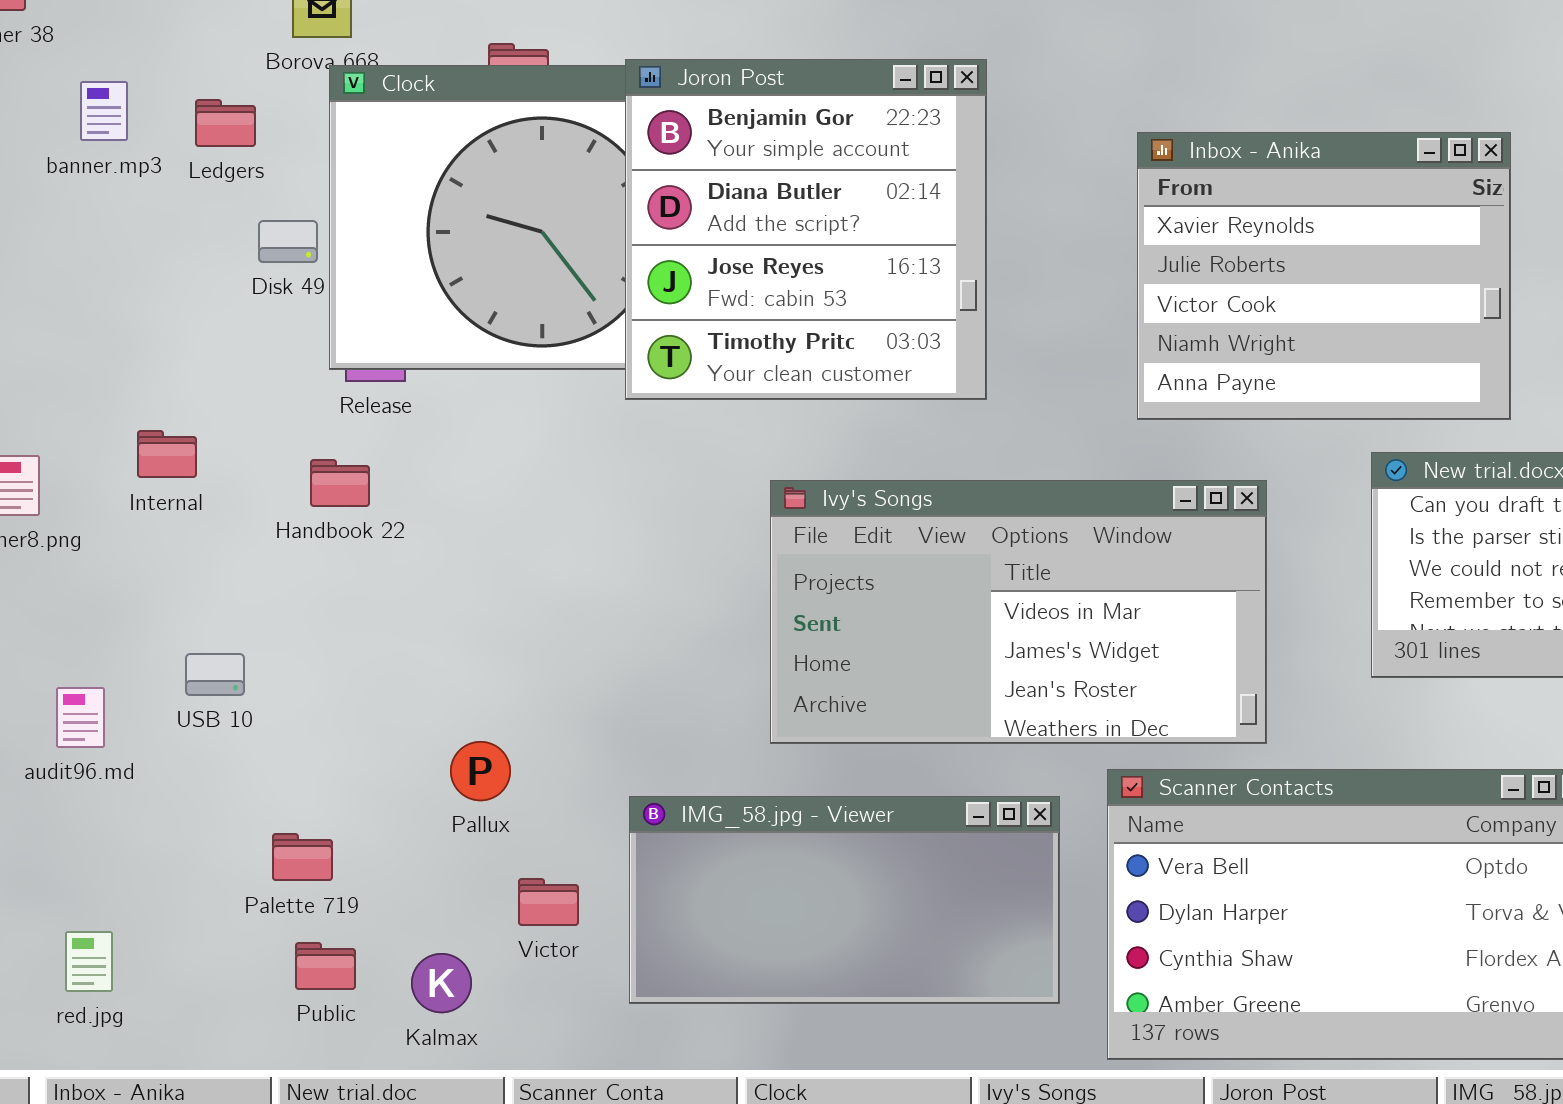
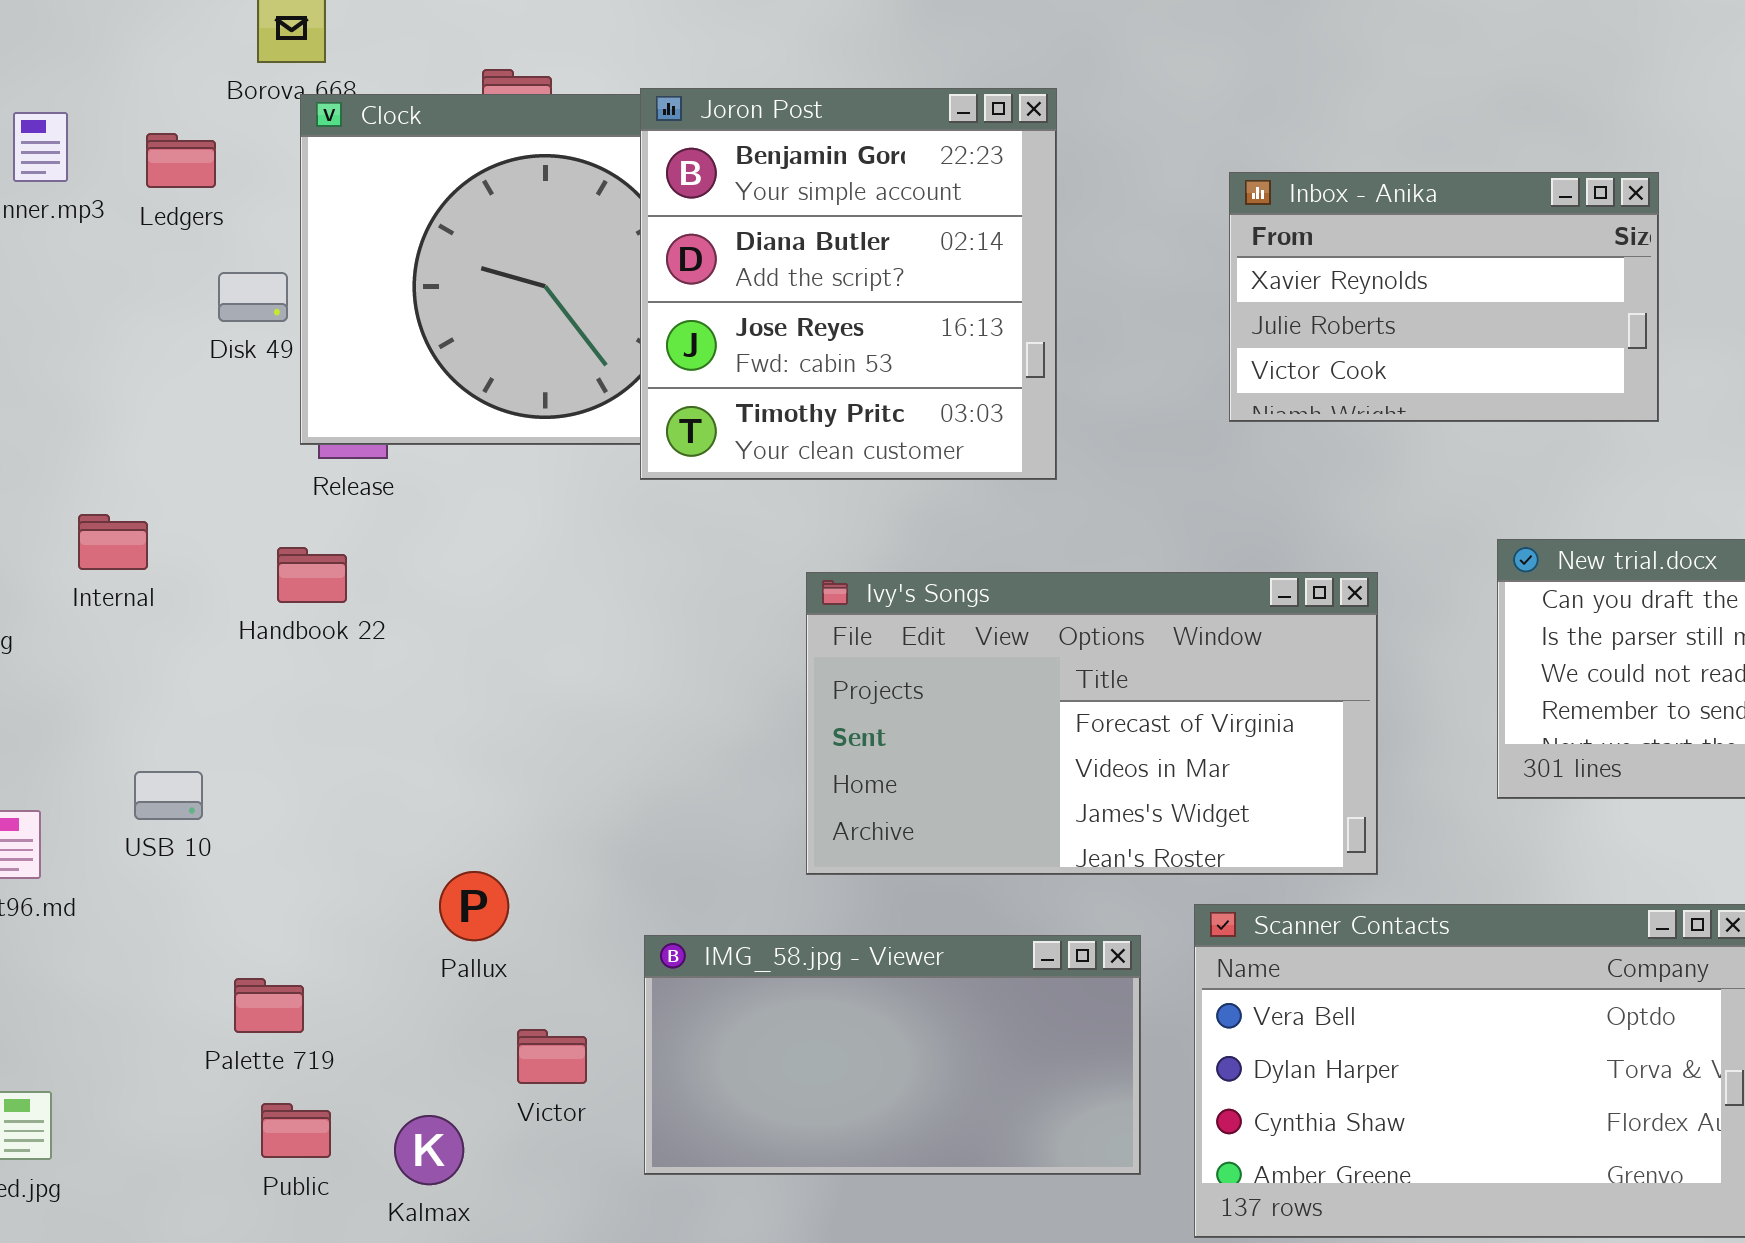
Inbox - Anika: [1137,132,1511,420] -> [1229,172,1659,422], resized
Ivy's Songs: [770,480,1267,744] -> [806,572,1378,875], scrolled up 1 row

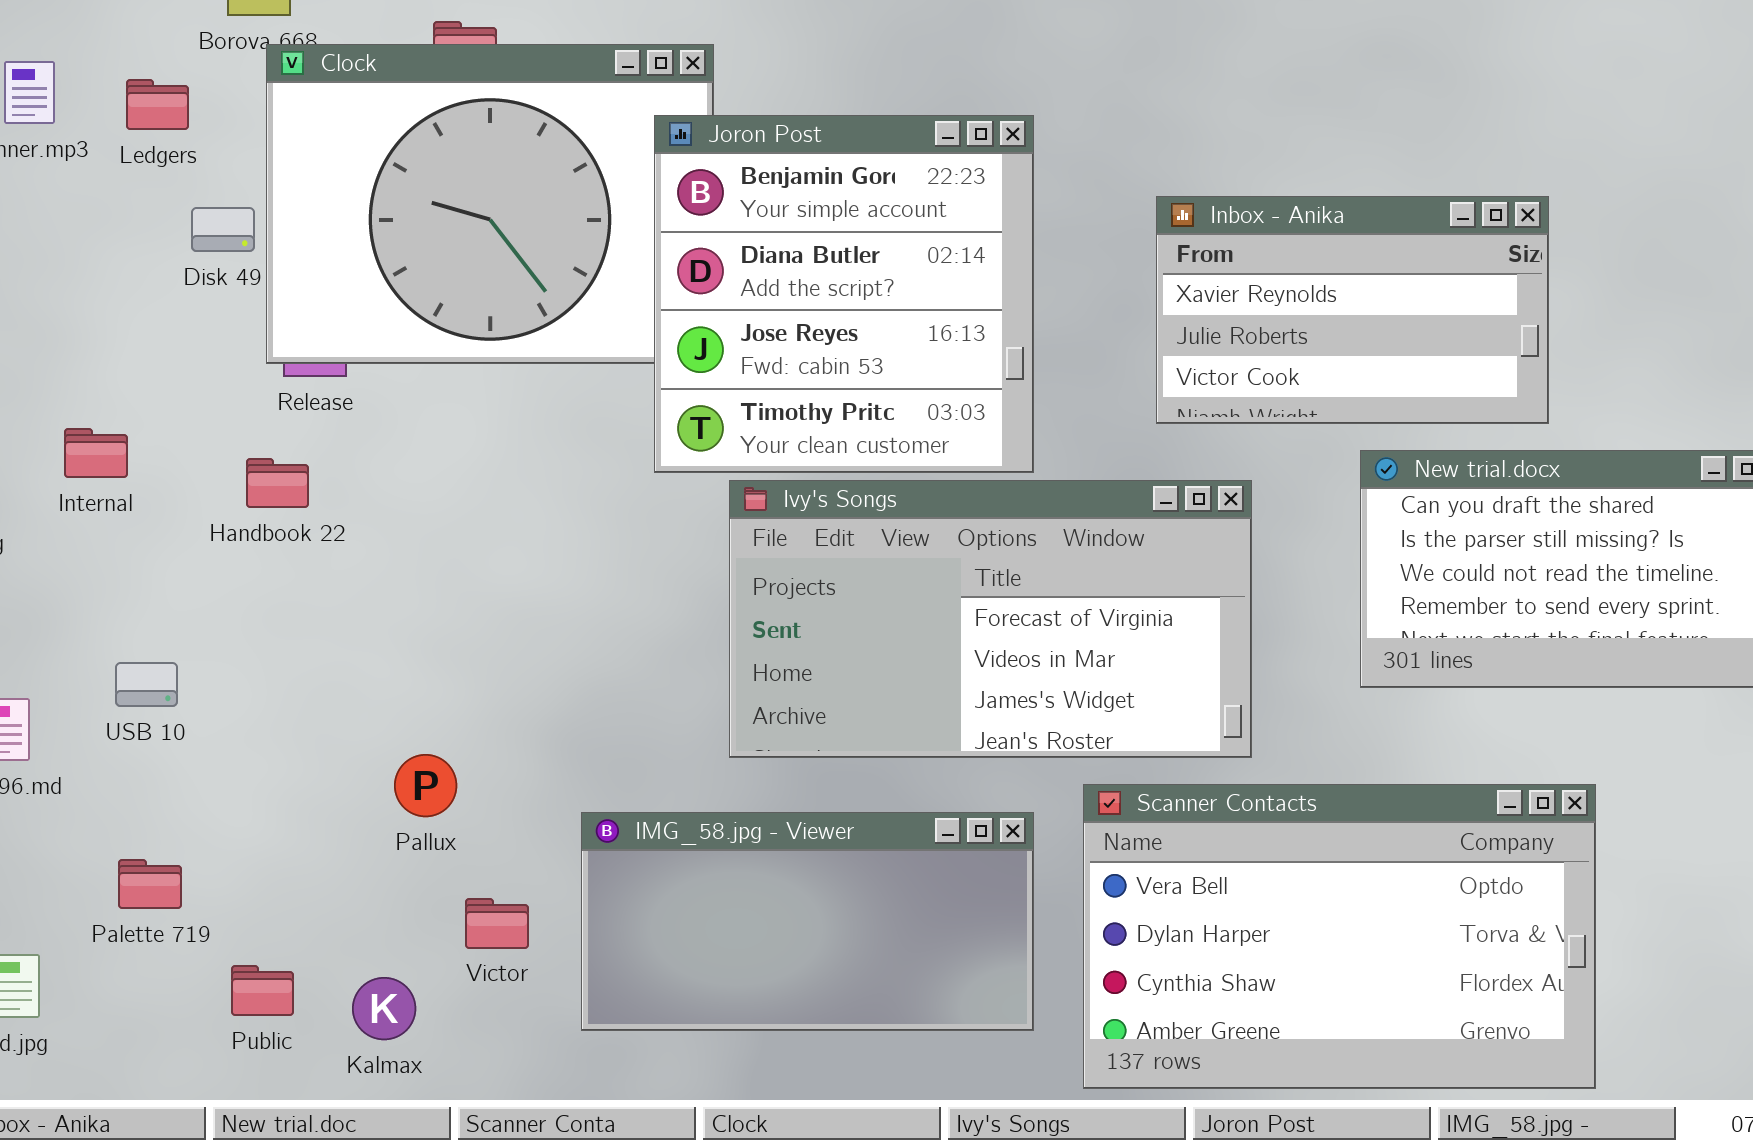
Joron Post: [640,88,1057,480] -> [654,115,1034,473], moved
Inbox - Anika: [1229,172,1659,422] -> [1156,196,1549,424], moved
Palette 719: [234,978,304,1033] -> [118,859,182,909], moved

